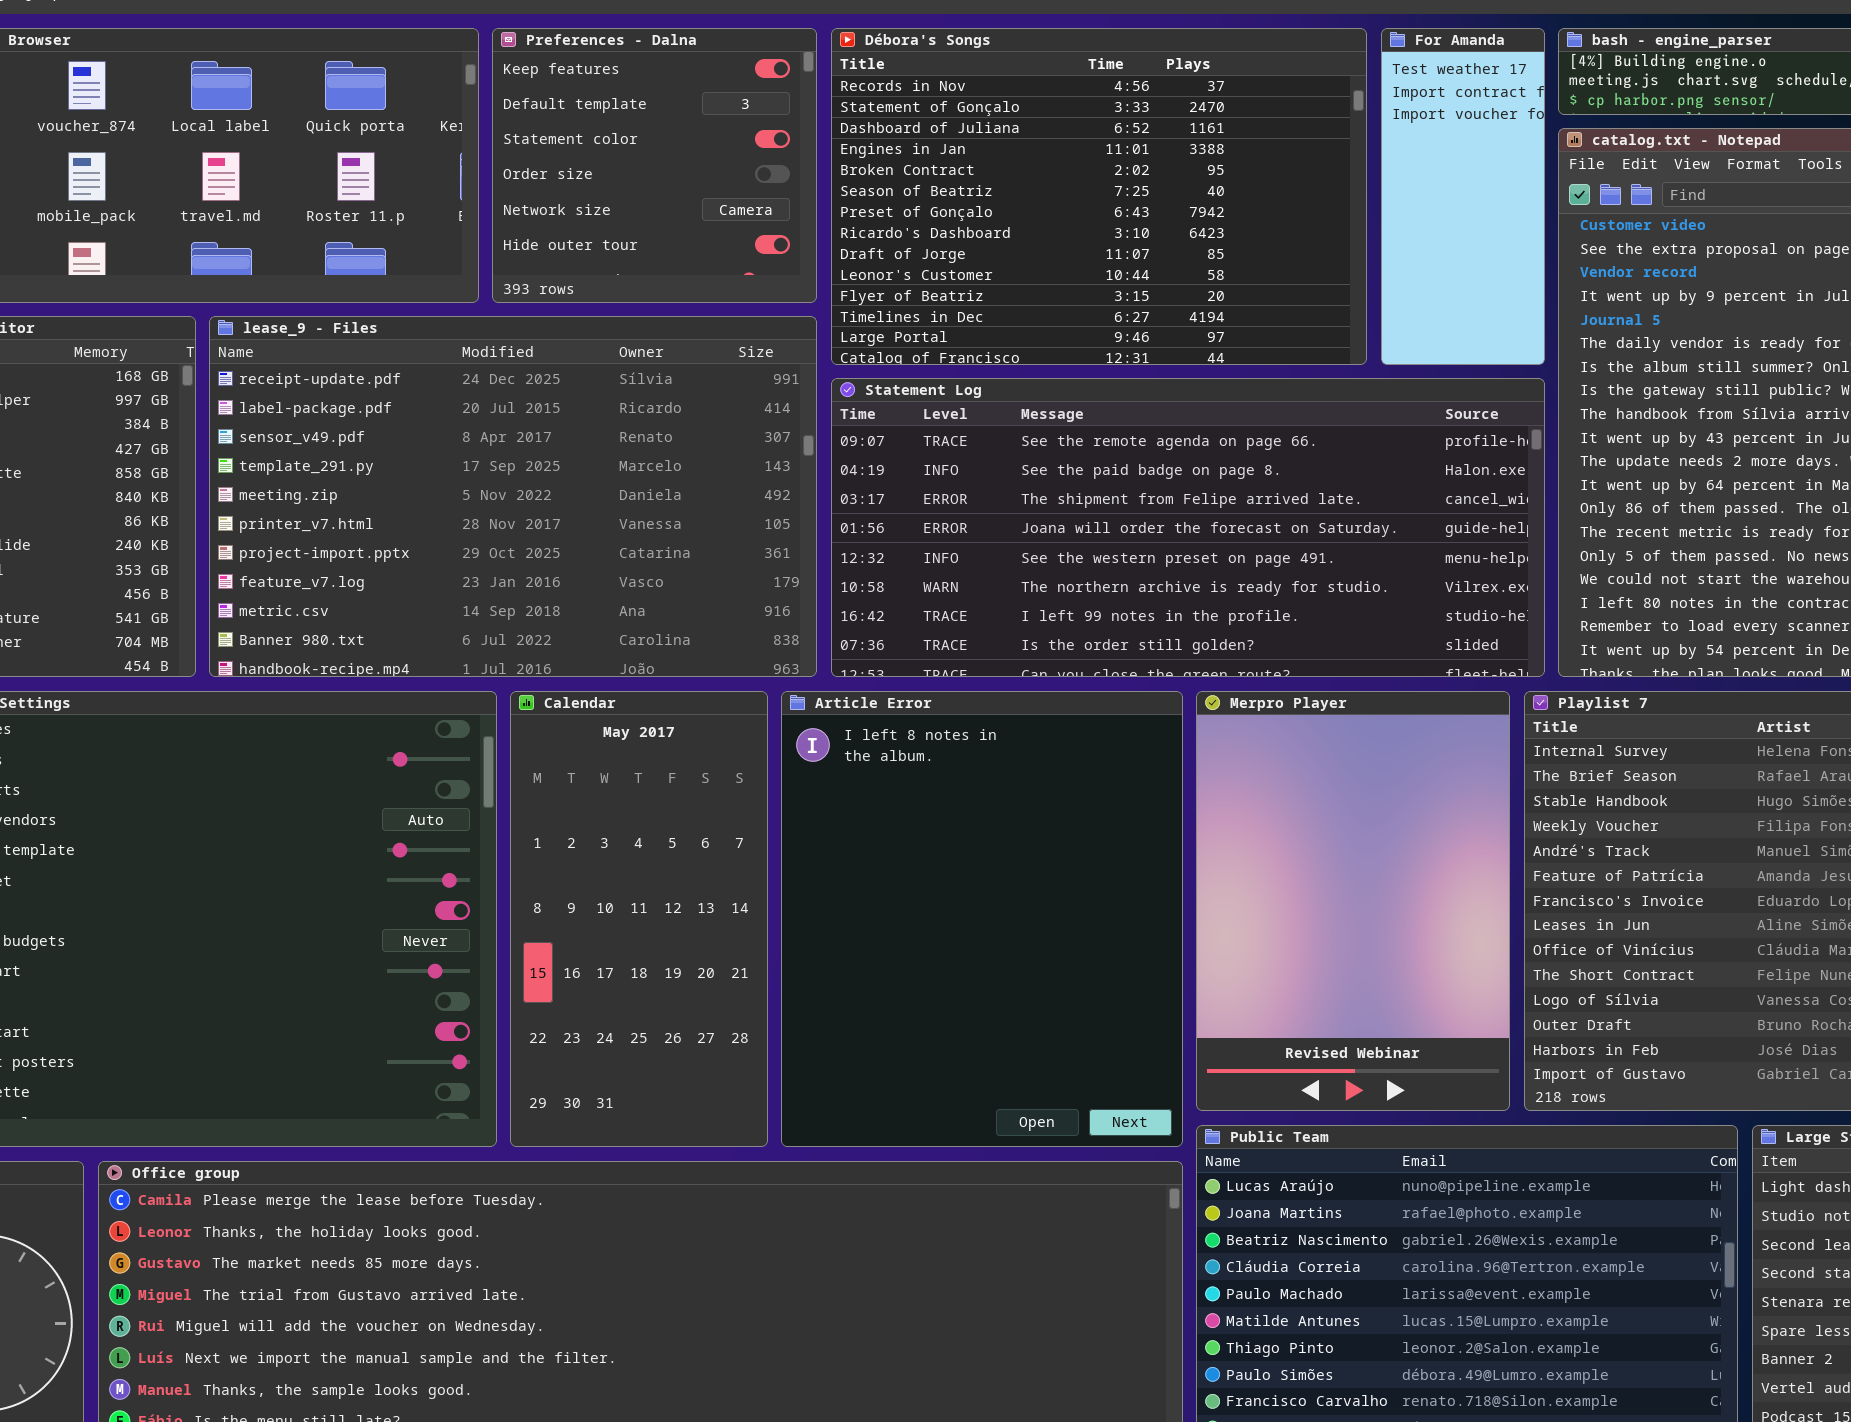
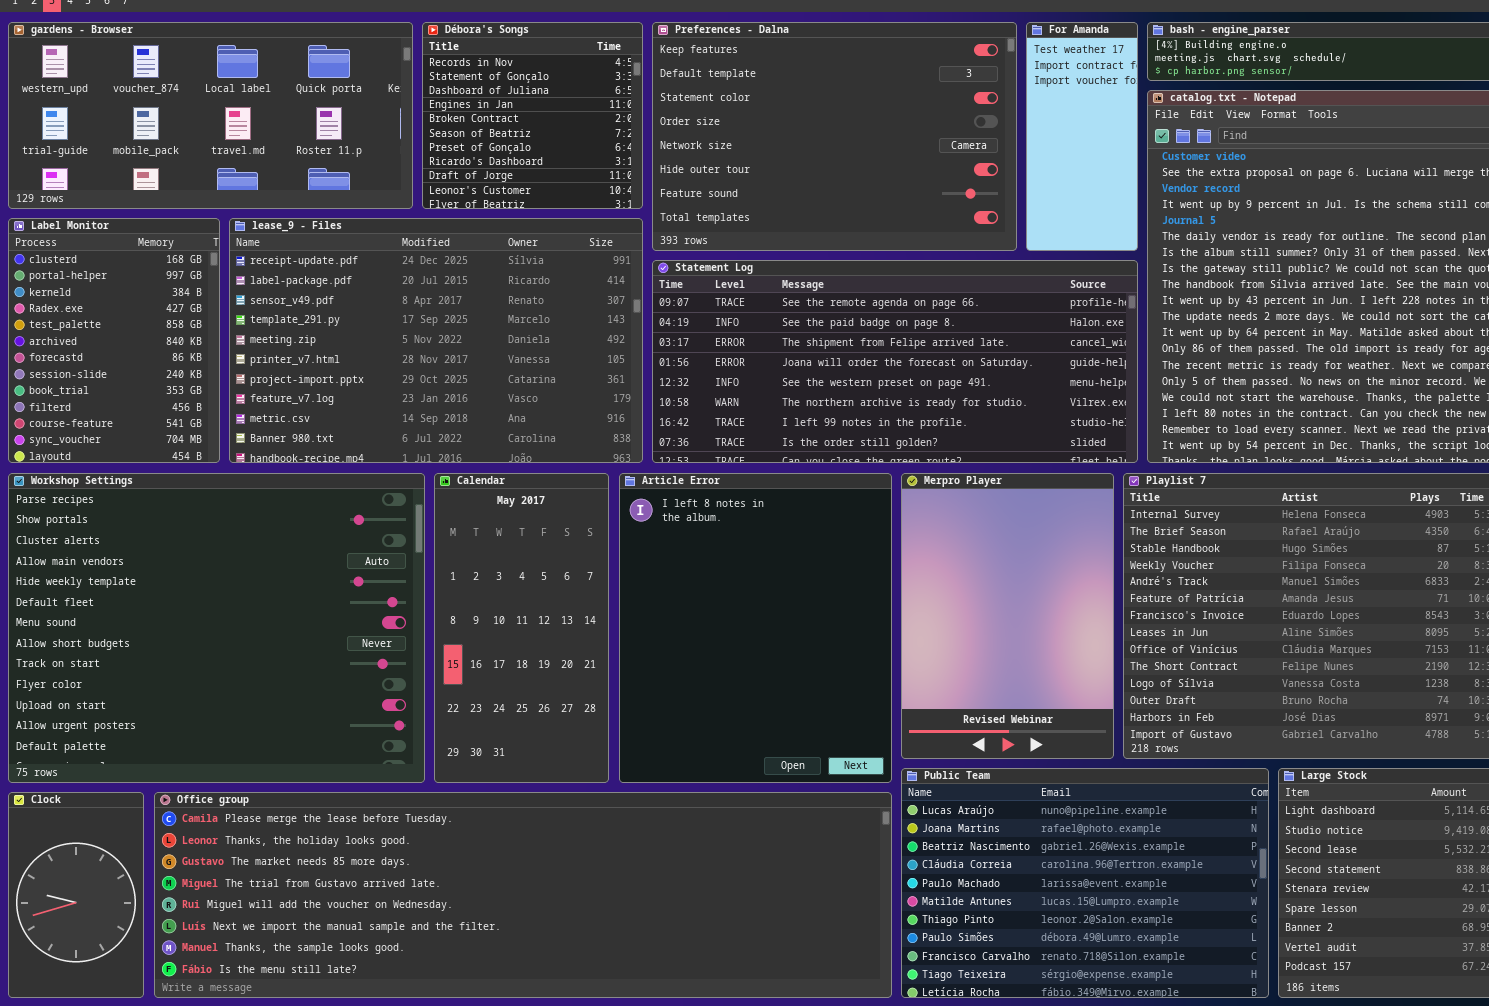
Preferences - Dalna: [492,28,817,303] -> [652,22,1017,251], moved, resized
Débora's Songs: [831,28,1367,365] -> [422,22,643,209], moved, resized

